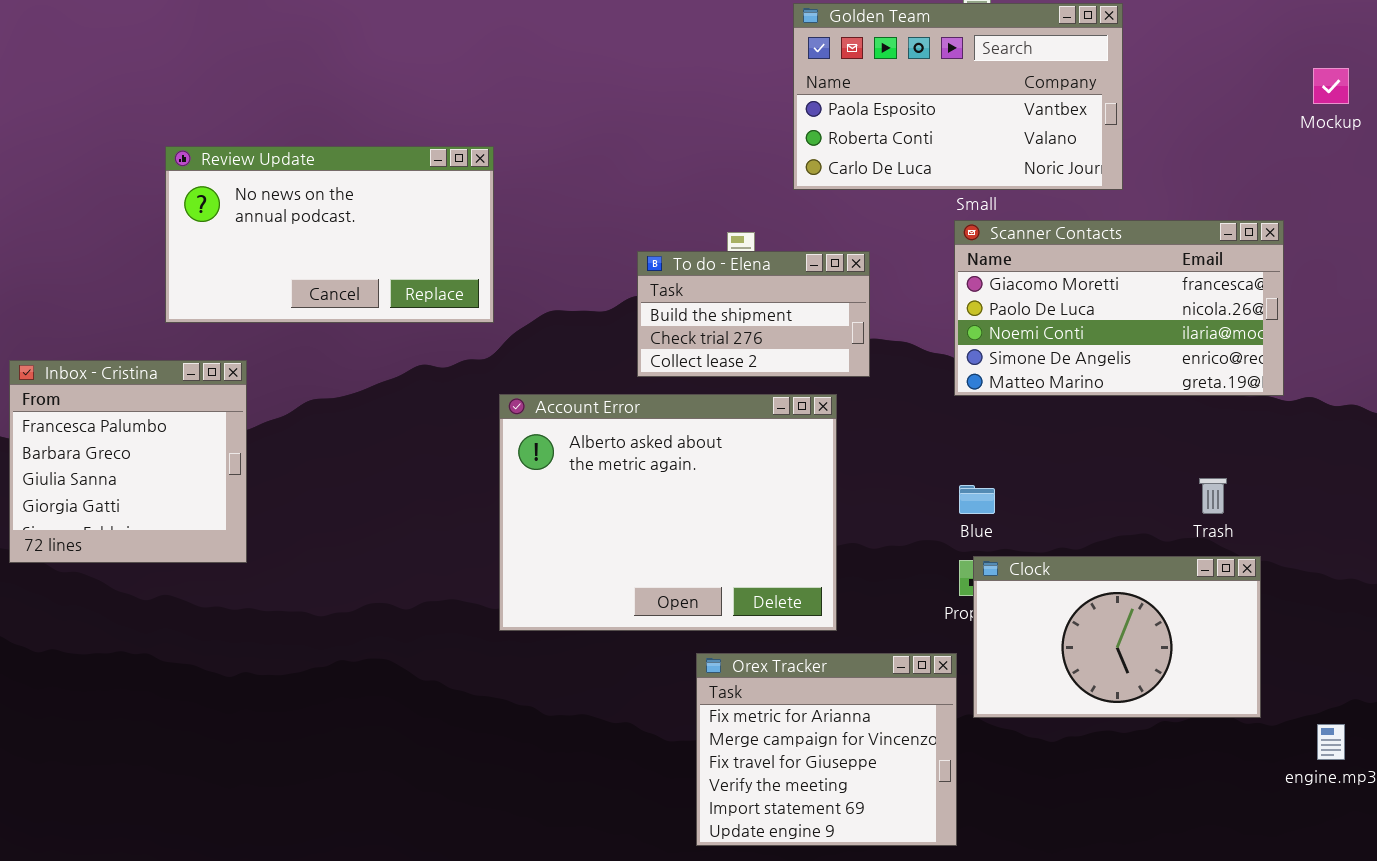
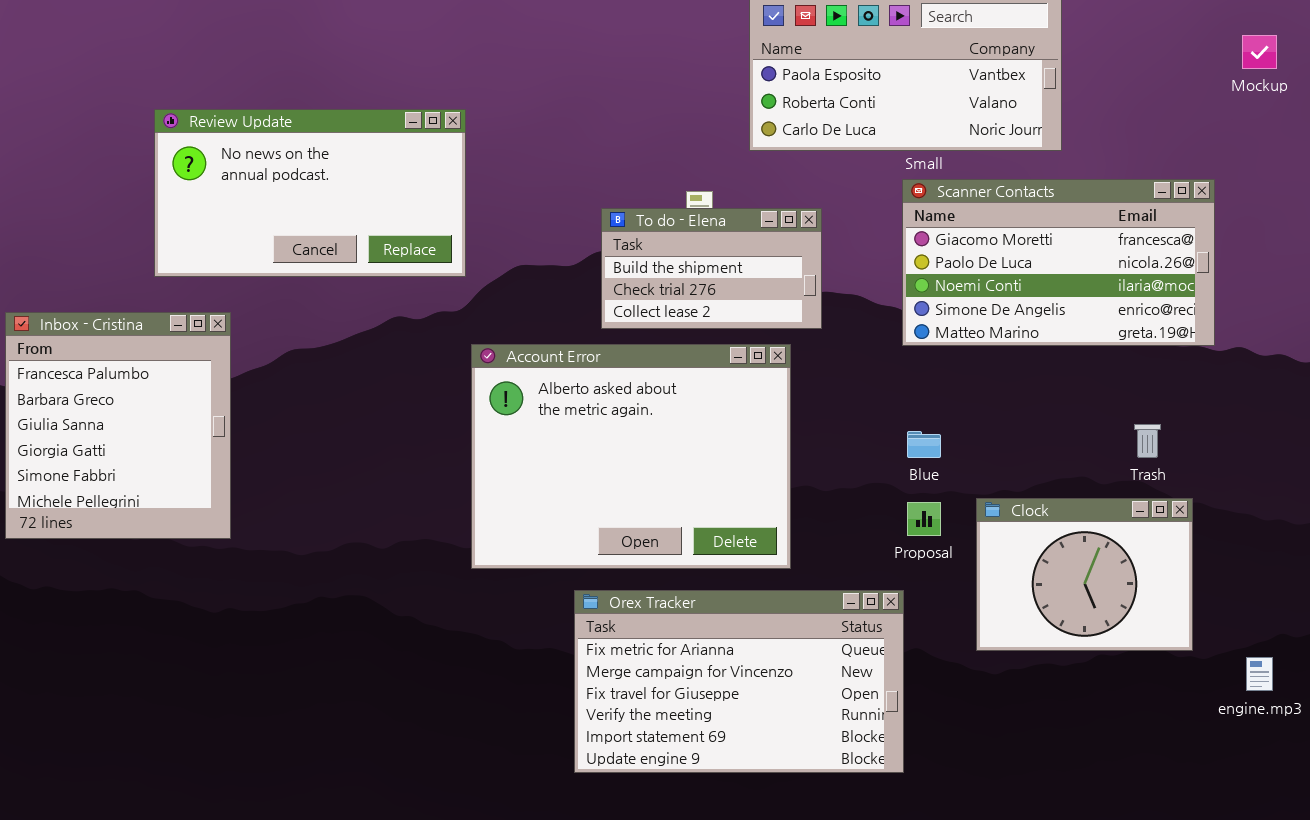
Inbox - Cristina: [9,360,247,563] -> [5,312,231,539], resized
Clock: [973,556,1261,718] -> [976,498,1193,651], resized
Orex Tracker: [696,653,957,846] -> [574,590,904,773], resized

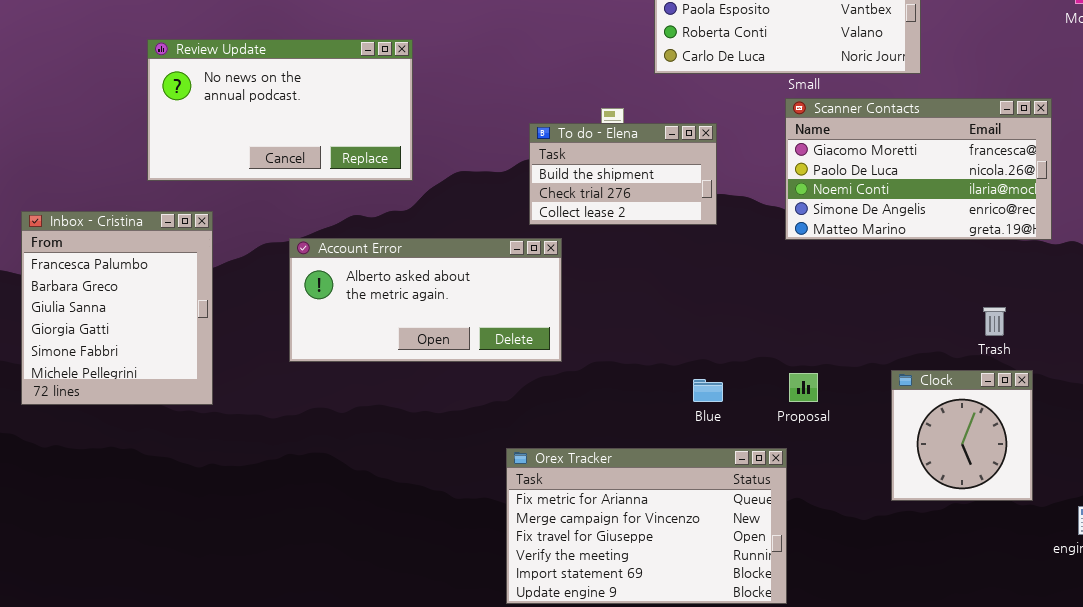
Account Error: [471,344,791,569] -> [289,238,562,362], moved, resized
Blue: [907,431,941,458] -> [693,379,723,402], moved
Clock: [976,498,1193,651] -> [891,370,1033,501], resized

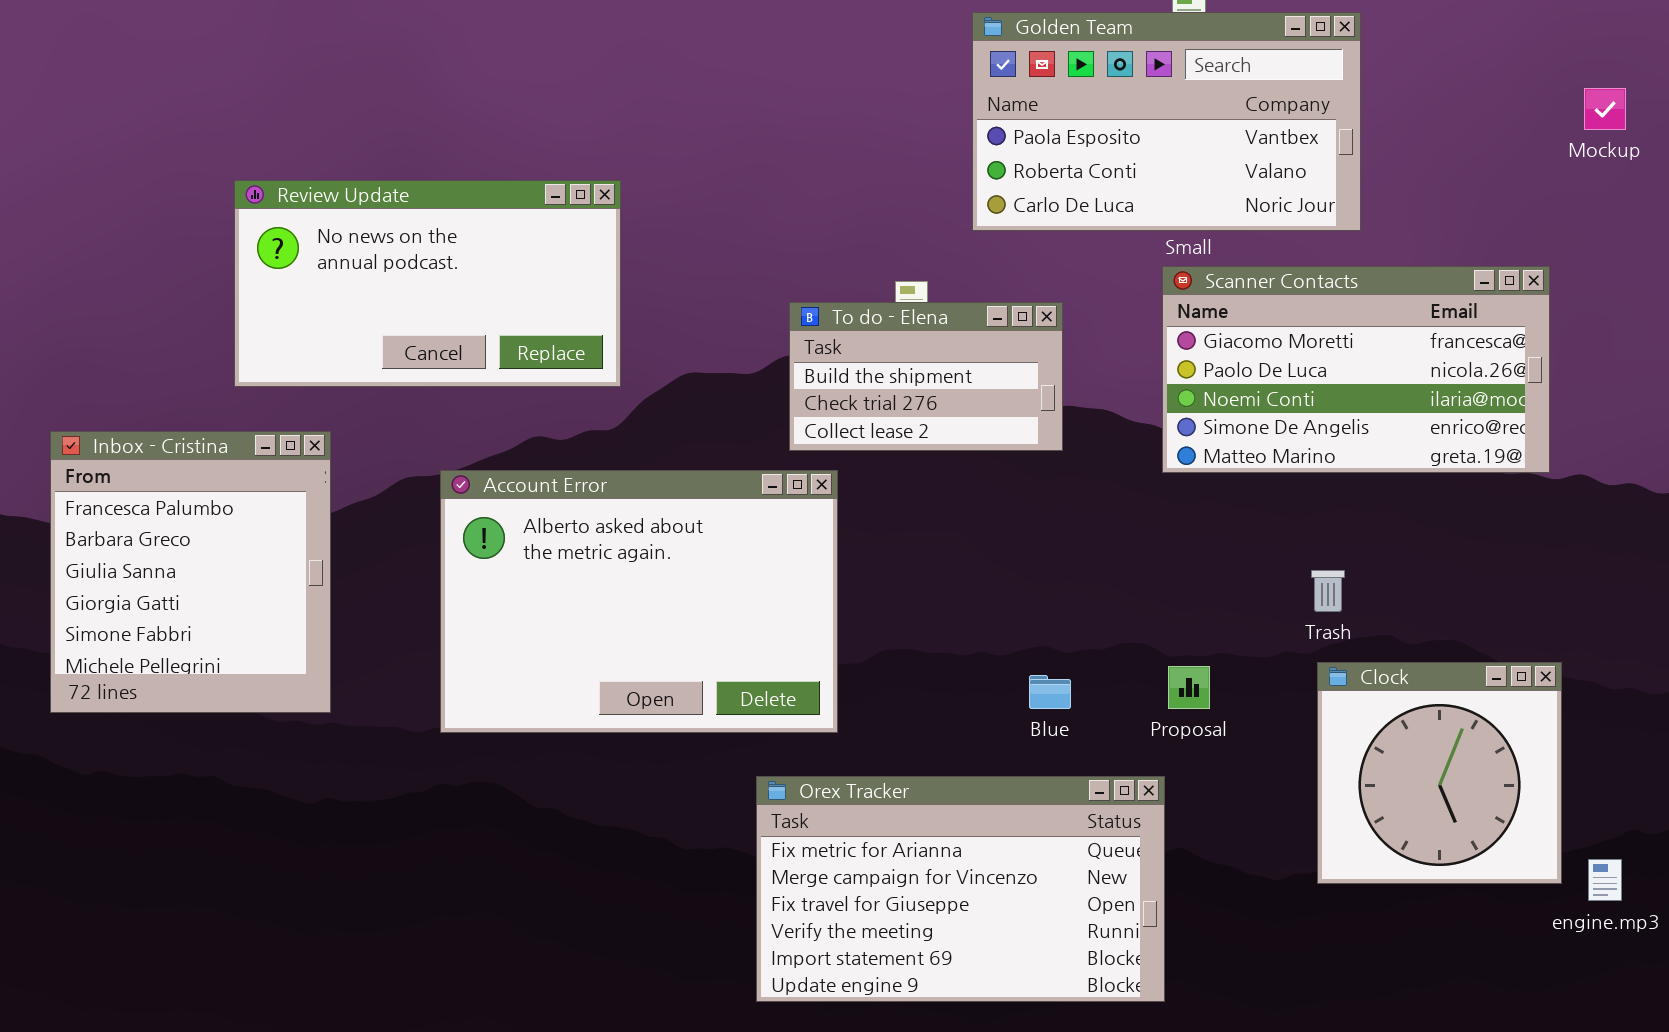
Account Error: [289,238,562,362] -> [440,470,838,733], resized
Trash: [983,307,1006,336] -> [1311,570,1345,612], moved
Clock: [891,370,1033,501] -> [1317,662,1562,884], resized

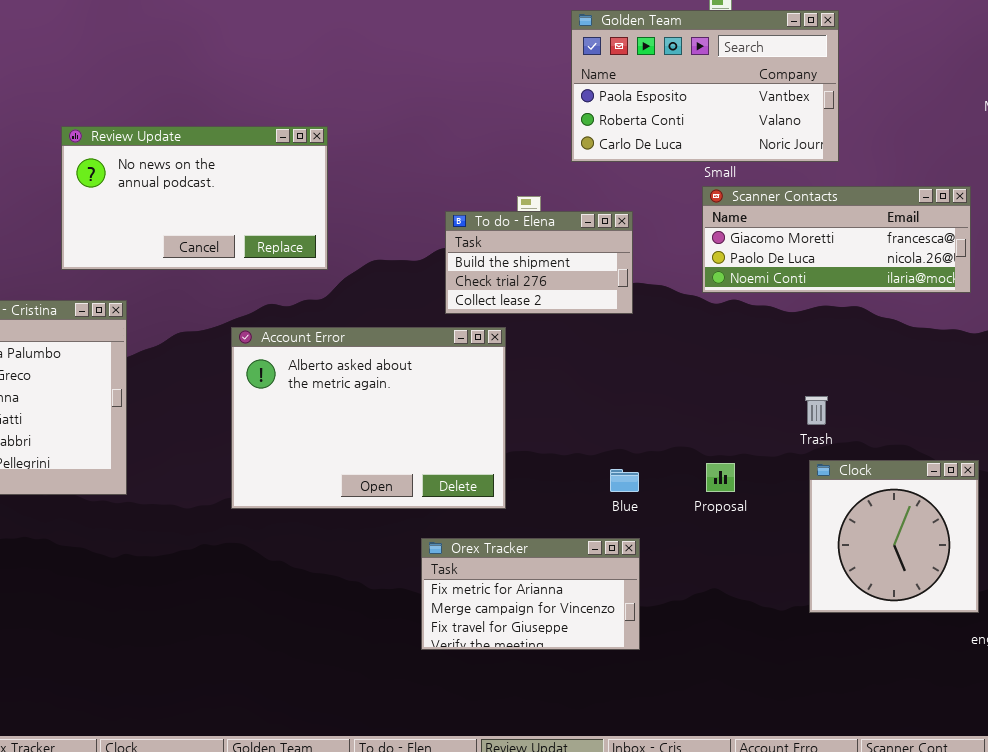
Scanner Contacts: [1162,266,1550,473] -> [702,186,971,293], resized
Account Error: [440,470,838,733] -> [231,327,506,509], moved
Orex Tracker: [756,776,1165,1002] -> [421,538,640,650], resized

